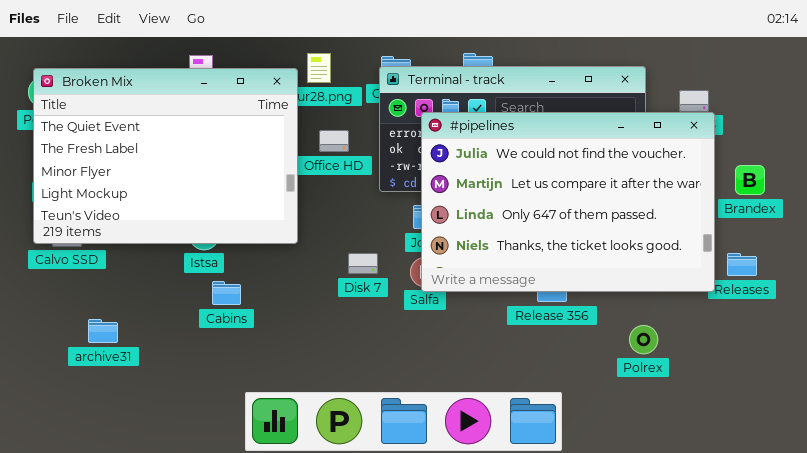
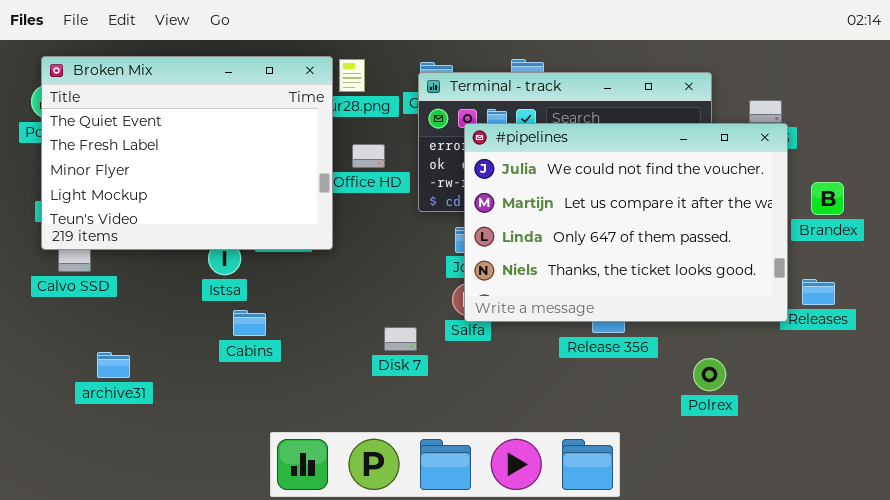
Broken Mix: [33,68,298,244] -> [41,56,333,250], moved
Disk 7: [348,253,378,274] -> [384,327,417,351], moved

